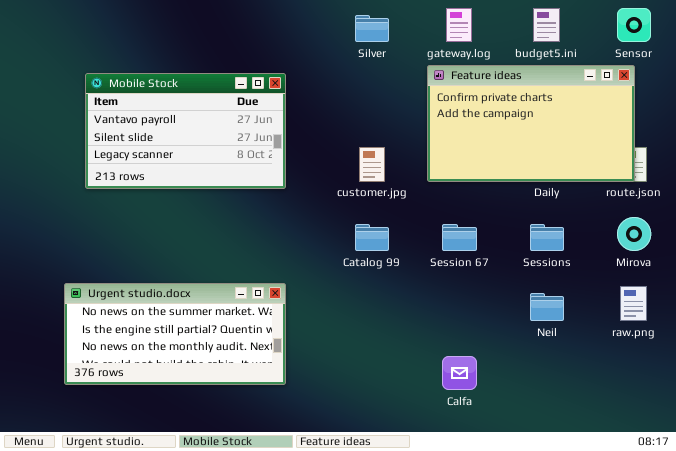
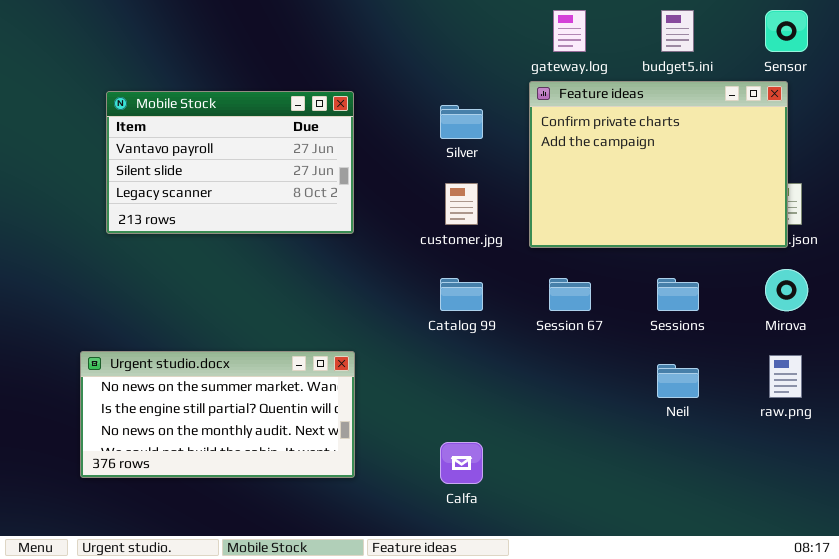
Silver: [355,15,389,42] -> [440,105,483,139], moved
Feature ideas: [427,65,635,182] -> [529,81,788,248], resized
Calfa: [442,356,477,390] -> [440,442,483,484], moved

